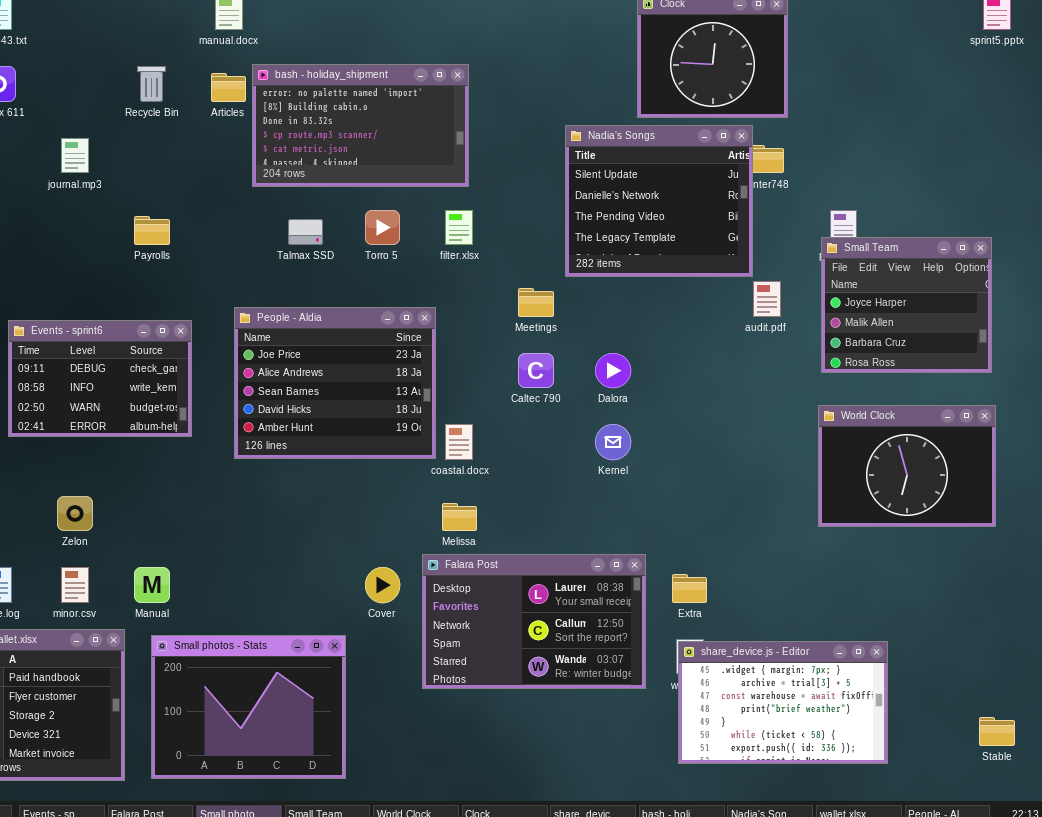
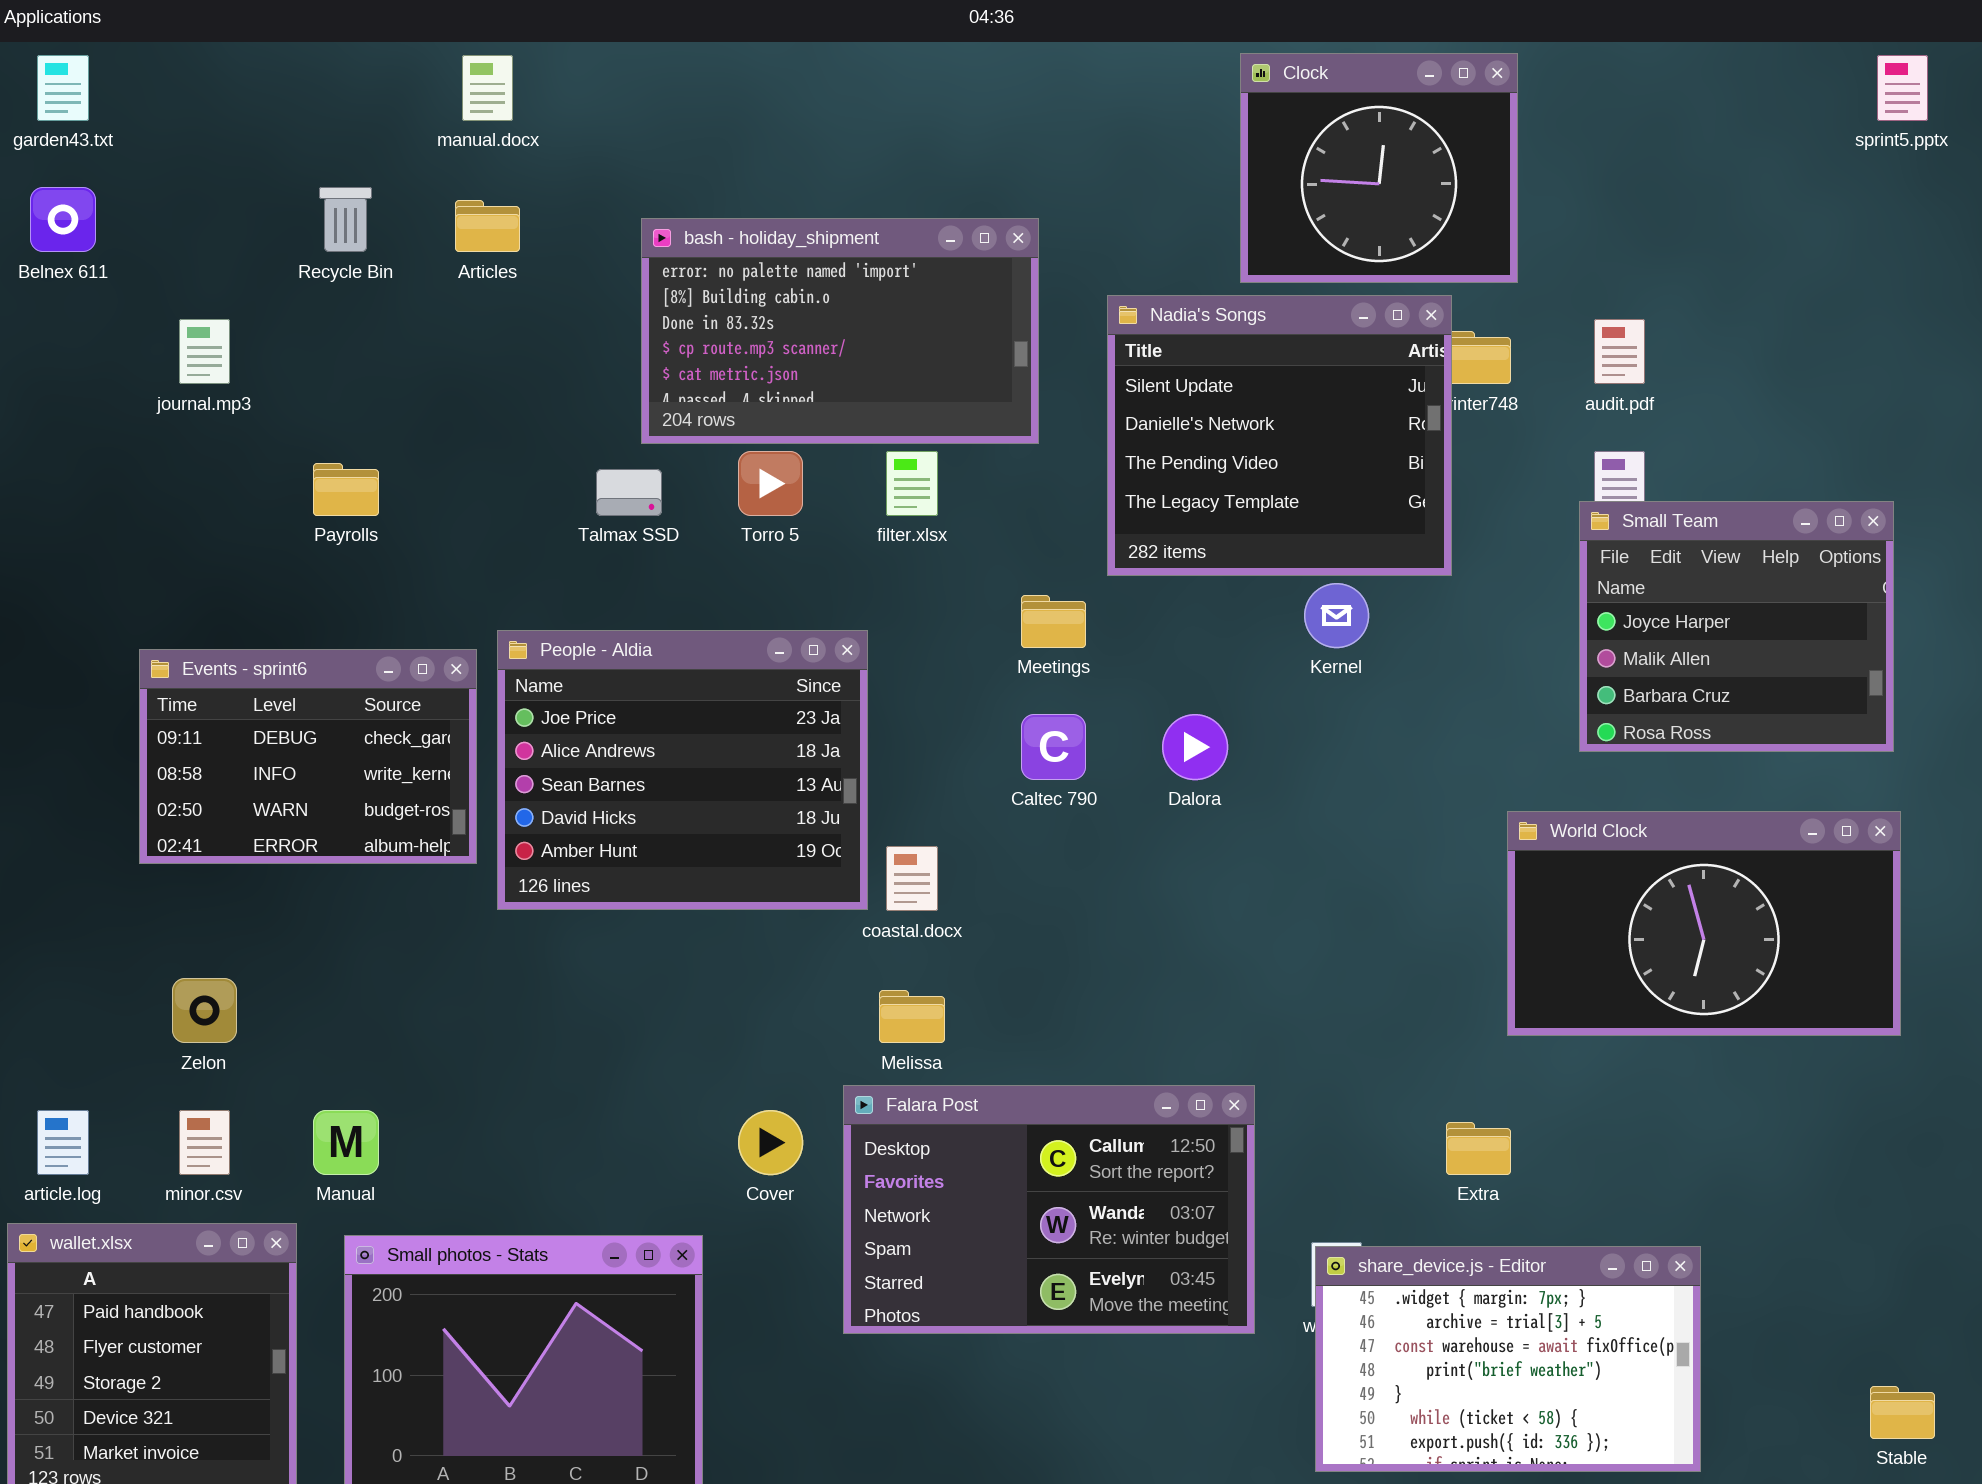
bash - holiday_shipment: [252,64,469,187] -> [641,218,1039,444], moved
audit.pdf: [753,281,781,317] -> [1594,319,1645,384], moved
Events - sprint6: [8,320,192,437] -> [139,649,477,864], moved
World Clock: [818,405,996,527] -> [1507,811,1901,1036], resized
Kernel: [595,424,631,460] -> [1304,583,1369,648], moved
Falara Post: [422,554,646,689] -> [843,1085,1255,1334], scrolled down 1 row
Extra: [672,574,707,603] -> [1446,1122,1511,1175], moved

